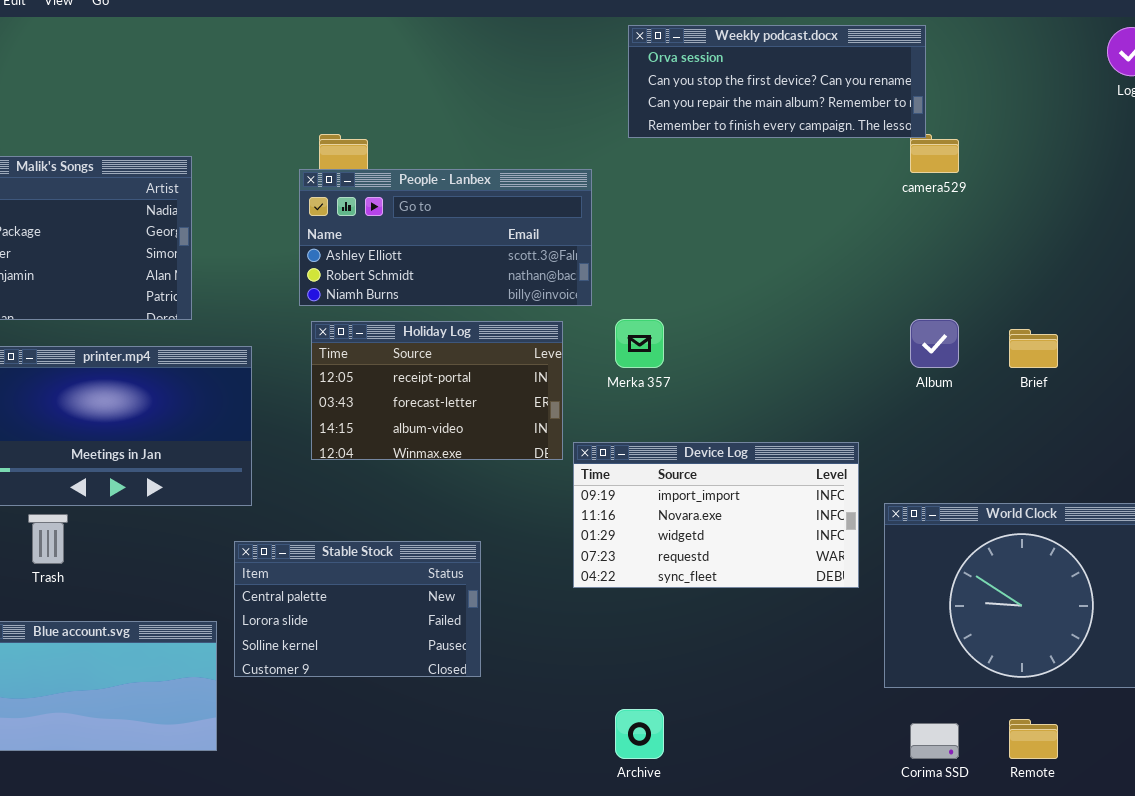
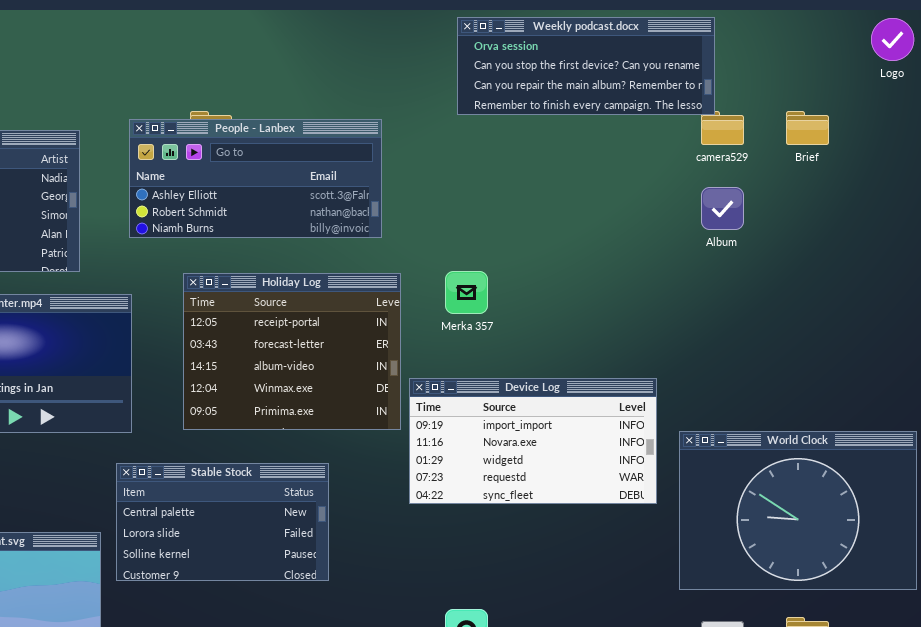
People - Lanbex: [299,169,592,306] -> [129,119,382,238], moved
Album: [910,319,959,368] -> [701,187,744,230], moved
Holiday Log: [311,321,563,460] -> [183,273,401,430], resized
Brief: [1009,329,1058,368] -> [786,111,829,145], moved

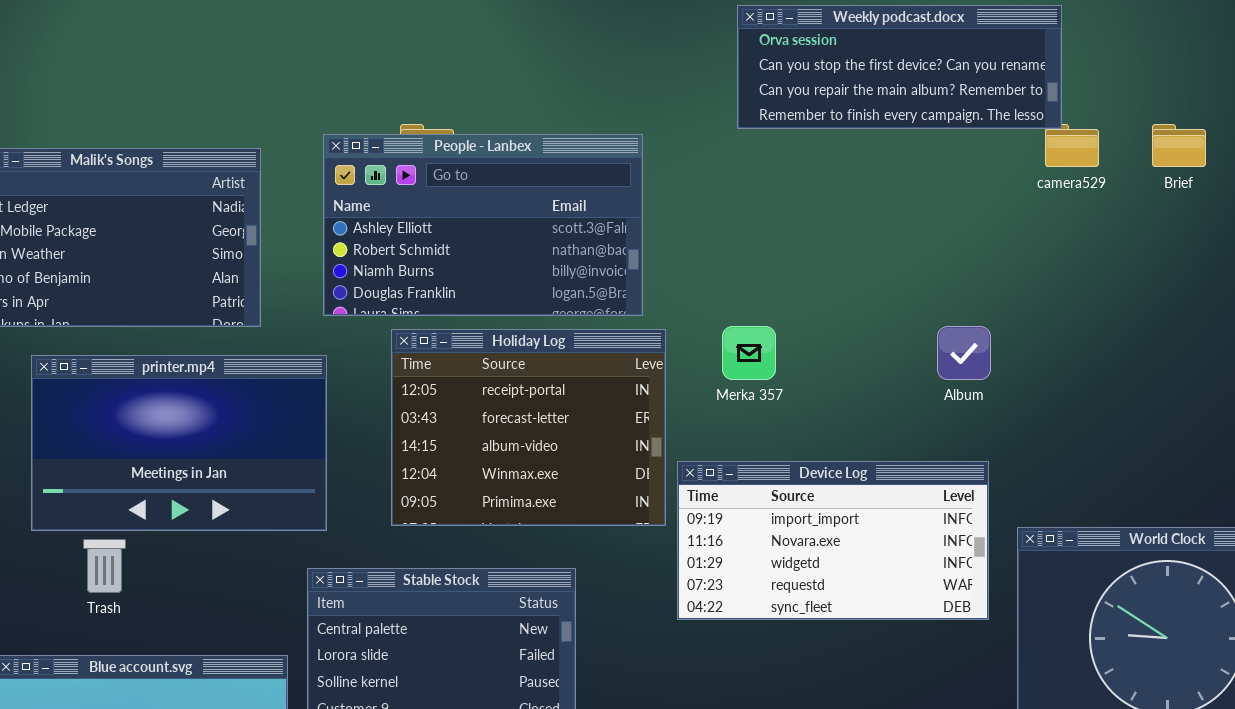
People - Lanbex: [129,119,382,238] -> [323,134,643,316], resized
Album: [701,187,744,230] -> [937,326,991,380], moved

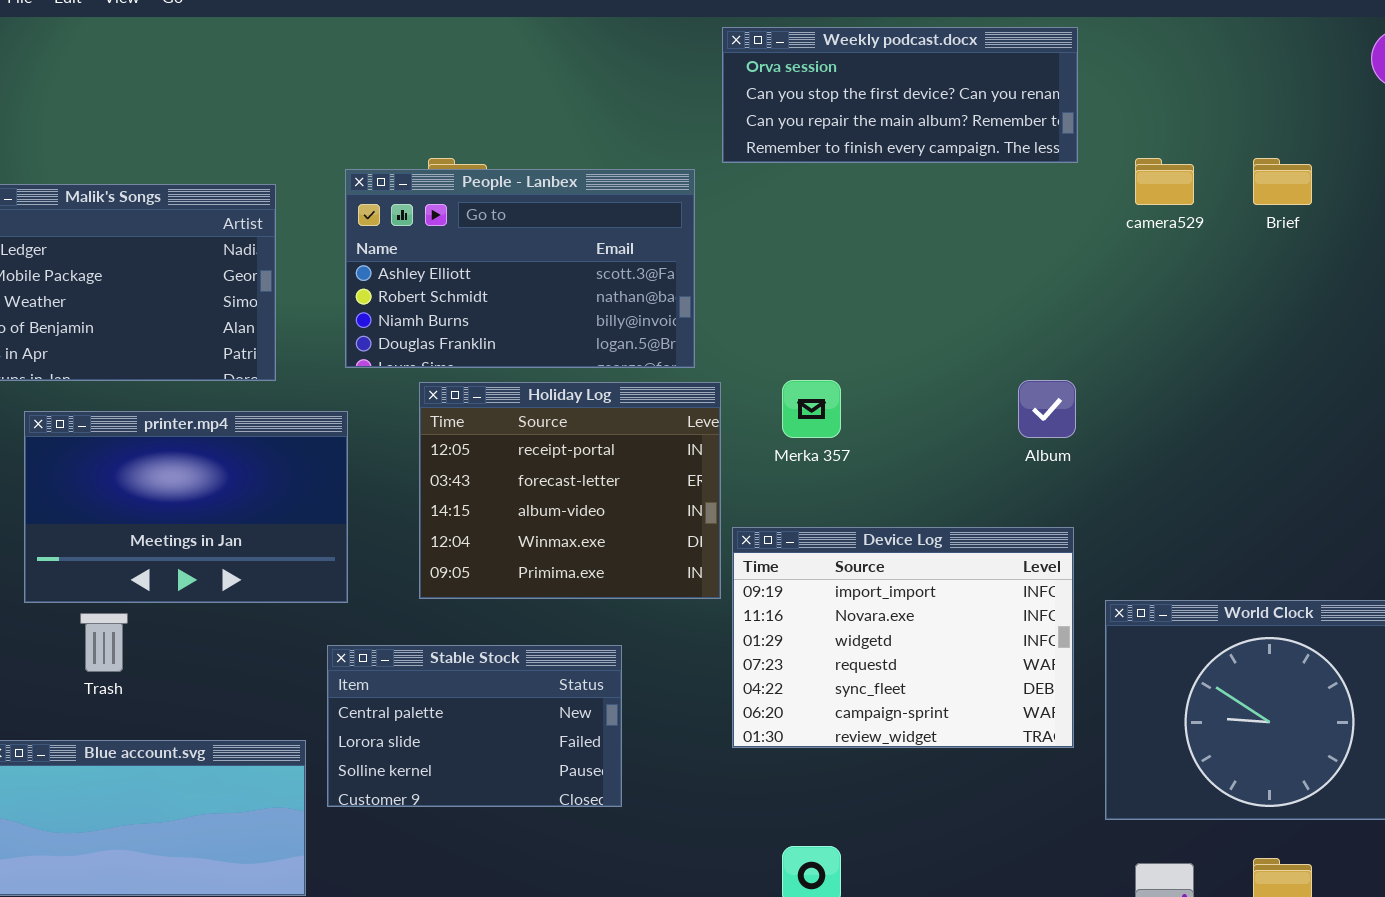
Weekly podcast.docx: [737,5,1062,129] -> [722,27,1078,163], moved
Device Log: [677,461,989,620] -> [732,527,1074,748], resized

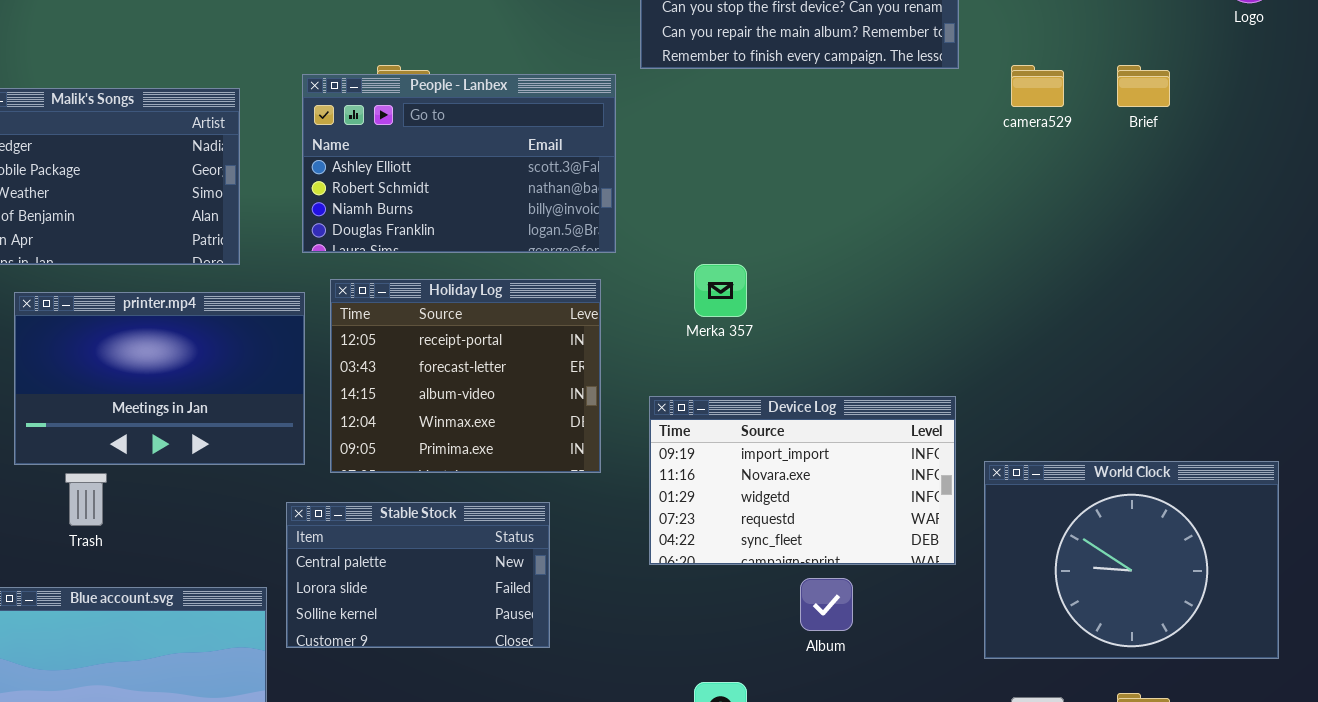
Album: [1018,380,1076,438] -> [800,578,853,631], moved
Holiday Log: [419,382,721,599] -> [330,279,601,473], moved
Device Log: [732,527,1074,748] -> [649,396,956,565], resized

